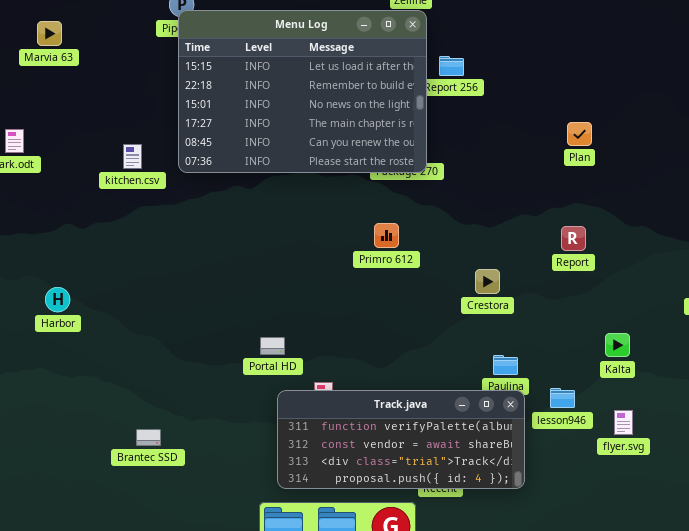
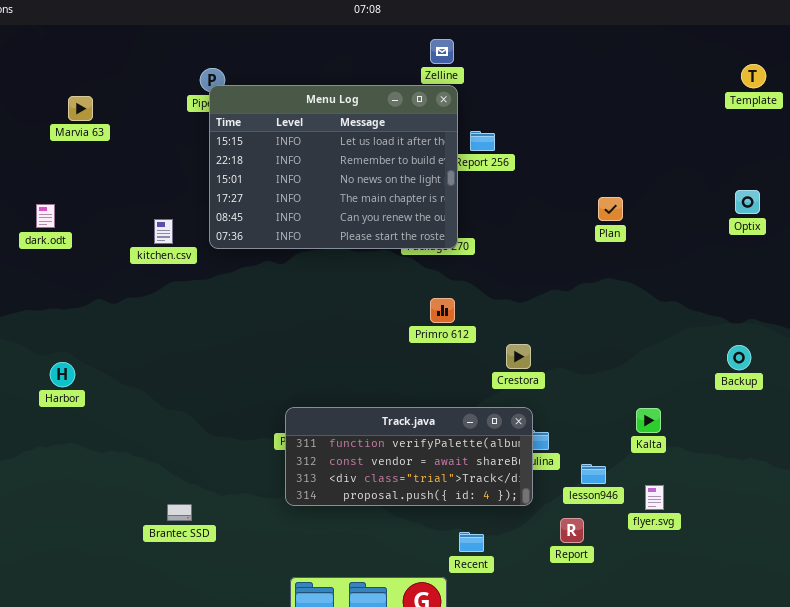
Primro 612: [374,223,399,248] -> [430,298,455,323], moved
Report: [561,226,586,251] -> [560,518,584,543], moved
Harbor: [45,287,70,312] -> [50,362,75,387], moved
Track.java: [277,390,525,489] -> [285,407,533,506], moved

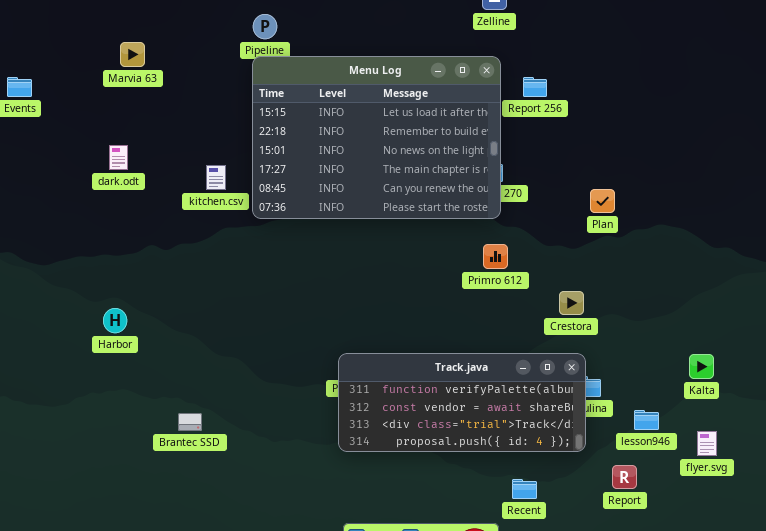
Menu Log: [209,85,458,249] -> [252,56,501,219], moved
Plan: [598,197,623,221] -> [590,189,615,213], moved
dark.odt: [36,204,55,228] -> [109,145,128,170], moved
Brantec SSD: [167,504,192,521] -> [178,413,202,431], moved

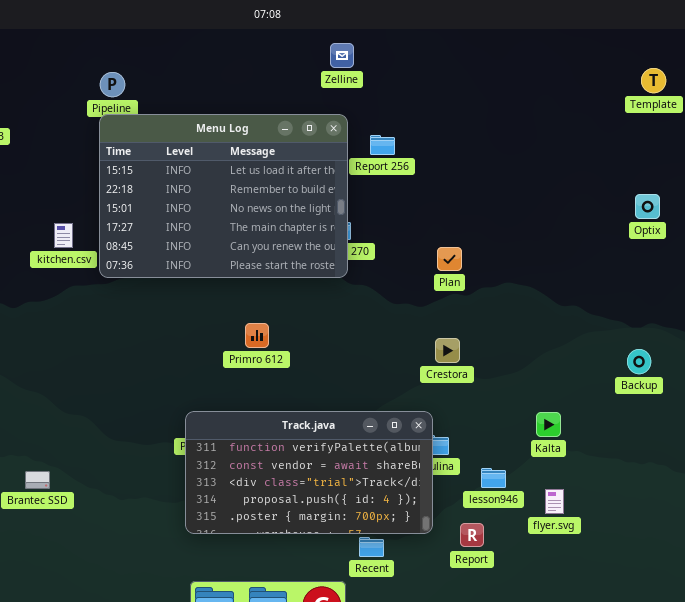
Primro 612: [483,244,508,269] -> [245,323,269,348], moved
Crestora: [559,291,584,315] -> [435,338,460,363], moved
Track.java: [338,353,586,452] -> [185,411,433,534], resized

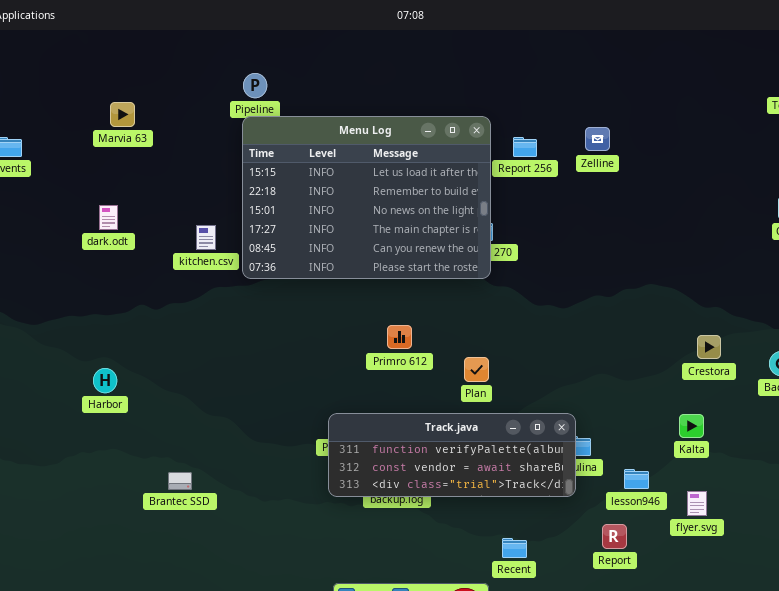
Zelline: [330,43,354,68] -> [585,127,610,151], moved
Plan: [437,247,462,271] -> [464,357,489,382], moved
Crestora: [435,338,460,363] -> [697,335,721,359], moved
Track.java: [185,411,433,534] -> [328,413,576,497], resized

